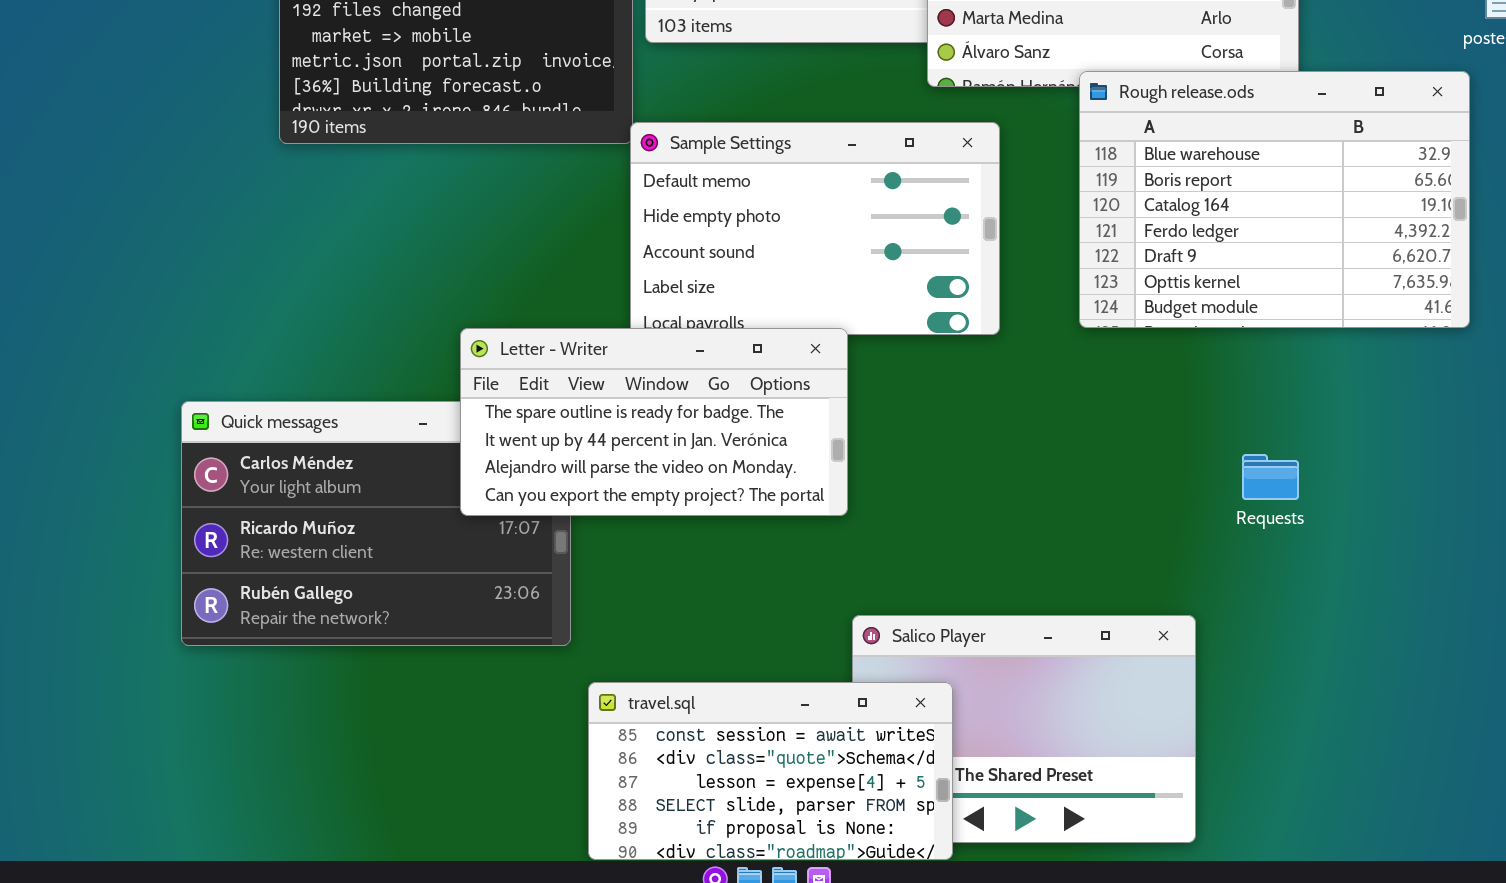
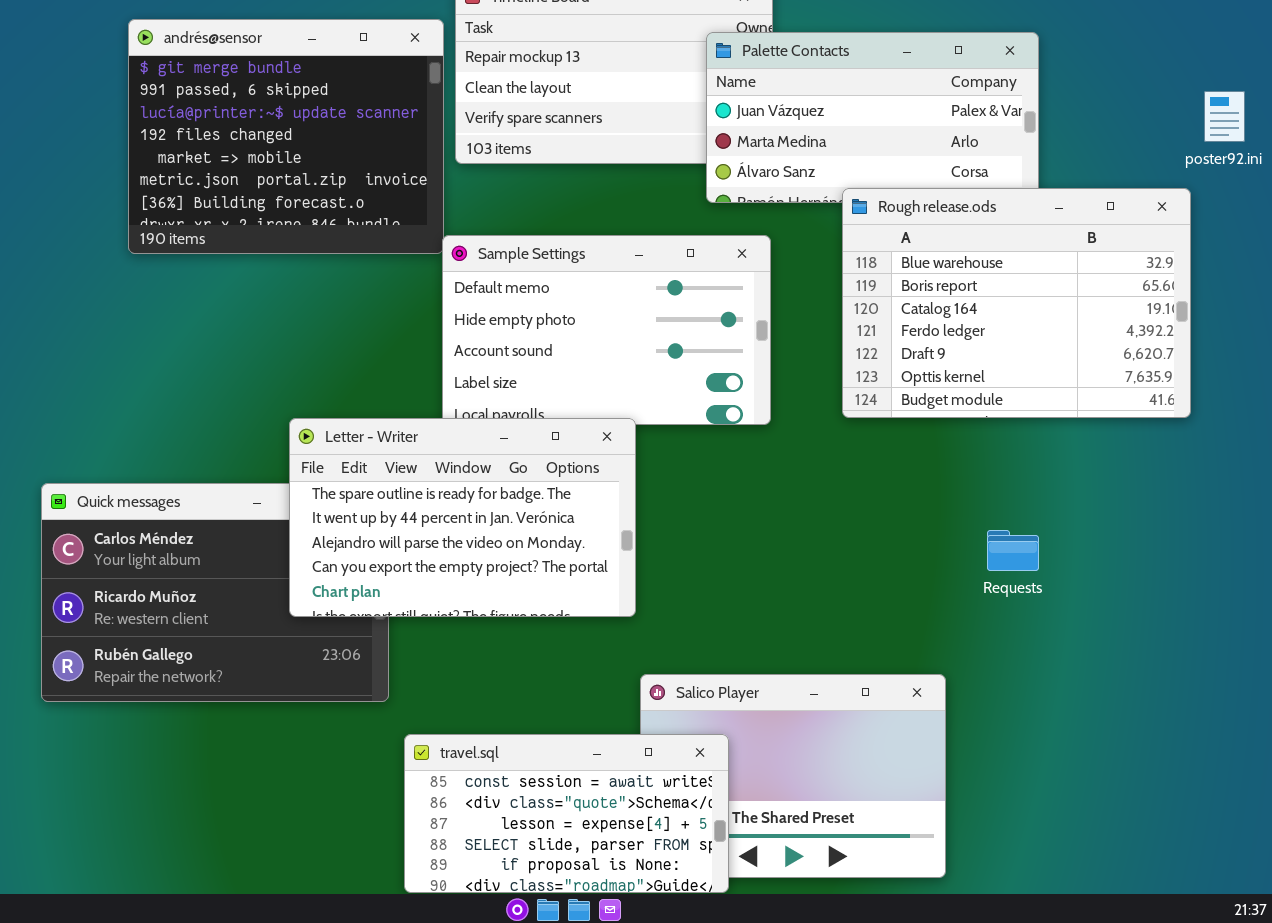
Letter - Writer: [460,328,848,516] -> [289,418,636,617], resized

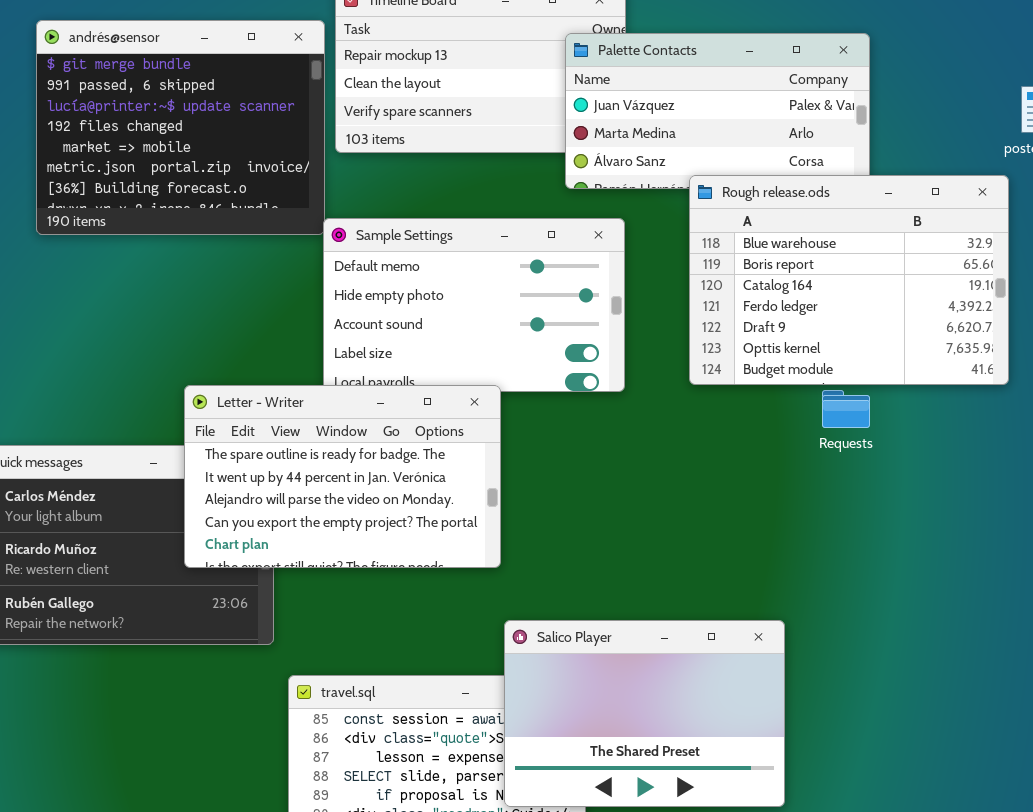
Requests: [987,530,1039,571] -> [822,390,870,428], moved
Salico Player: [640,674,946,878] -> [504,620,785,807], raised

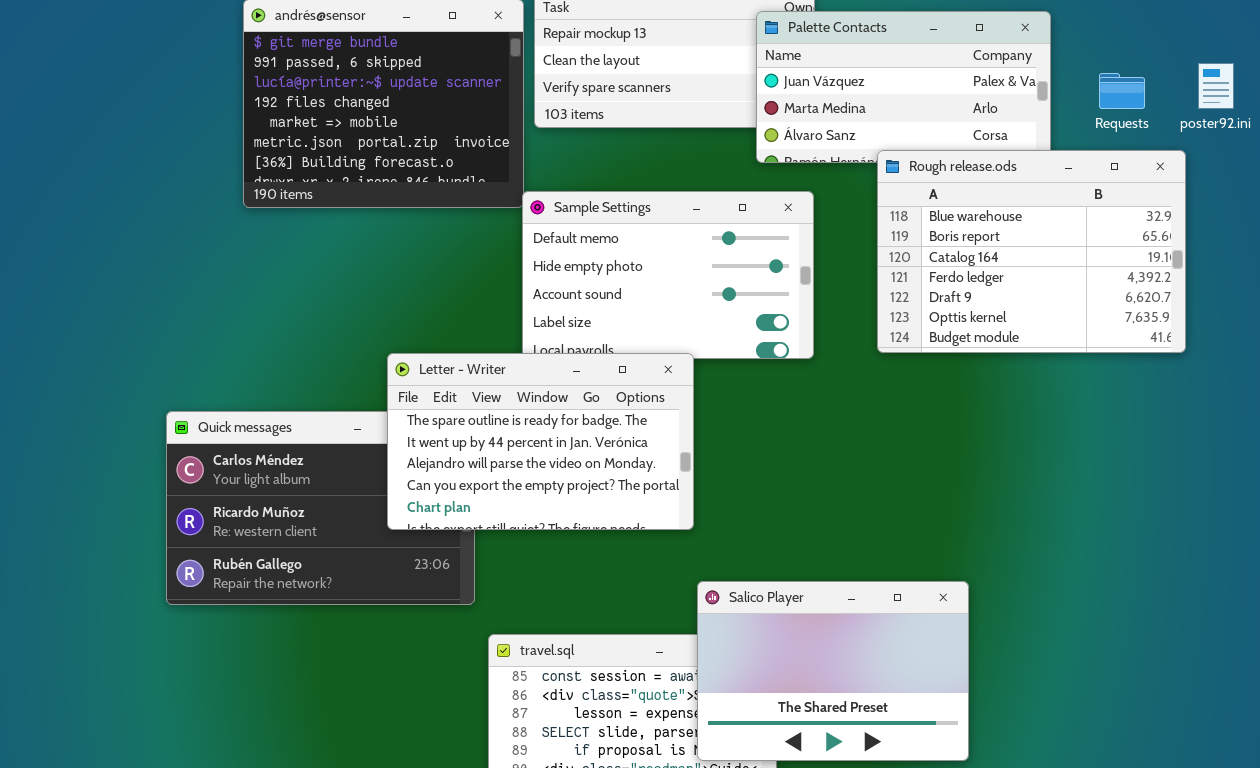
Requests: [822,390,870,428] -> [1099,73,1145,109], moved

